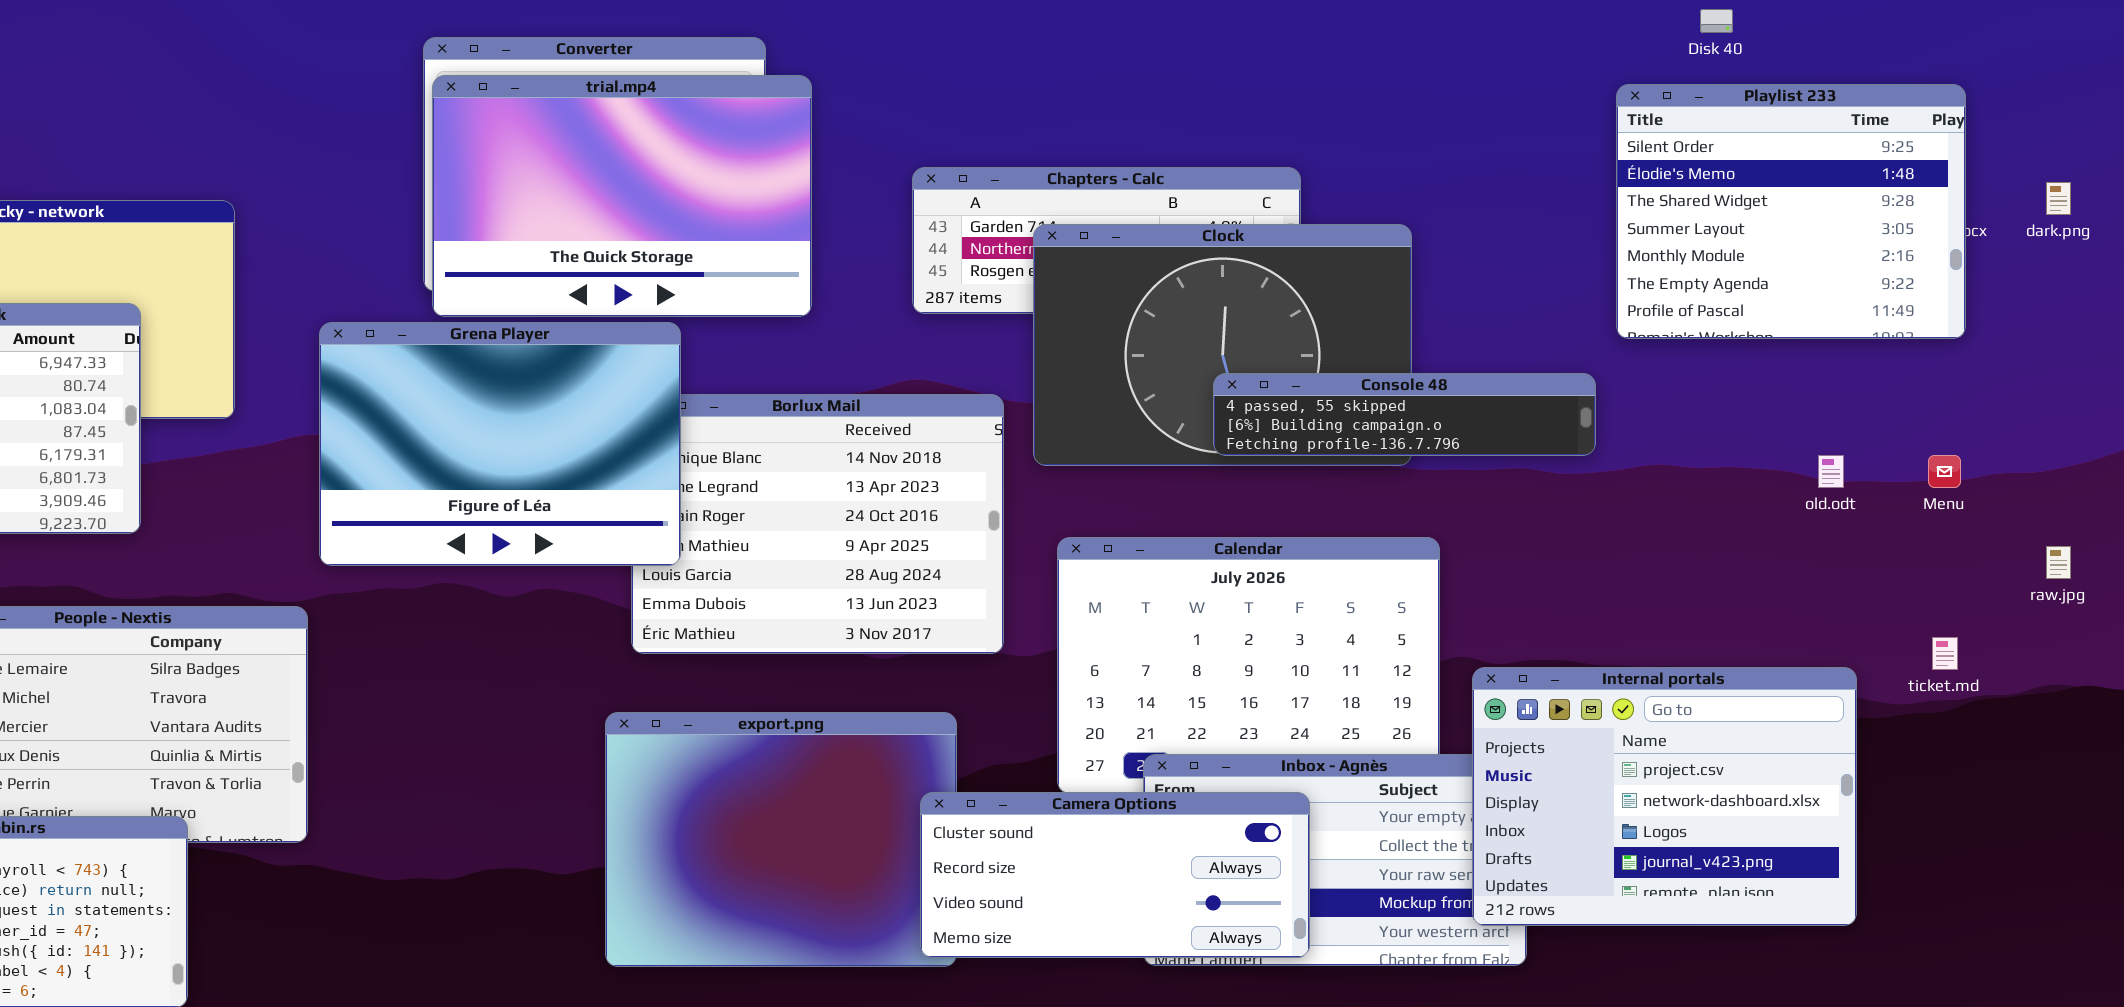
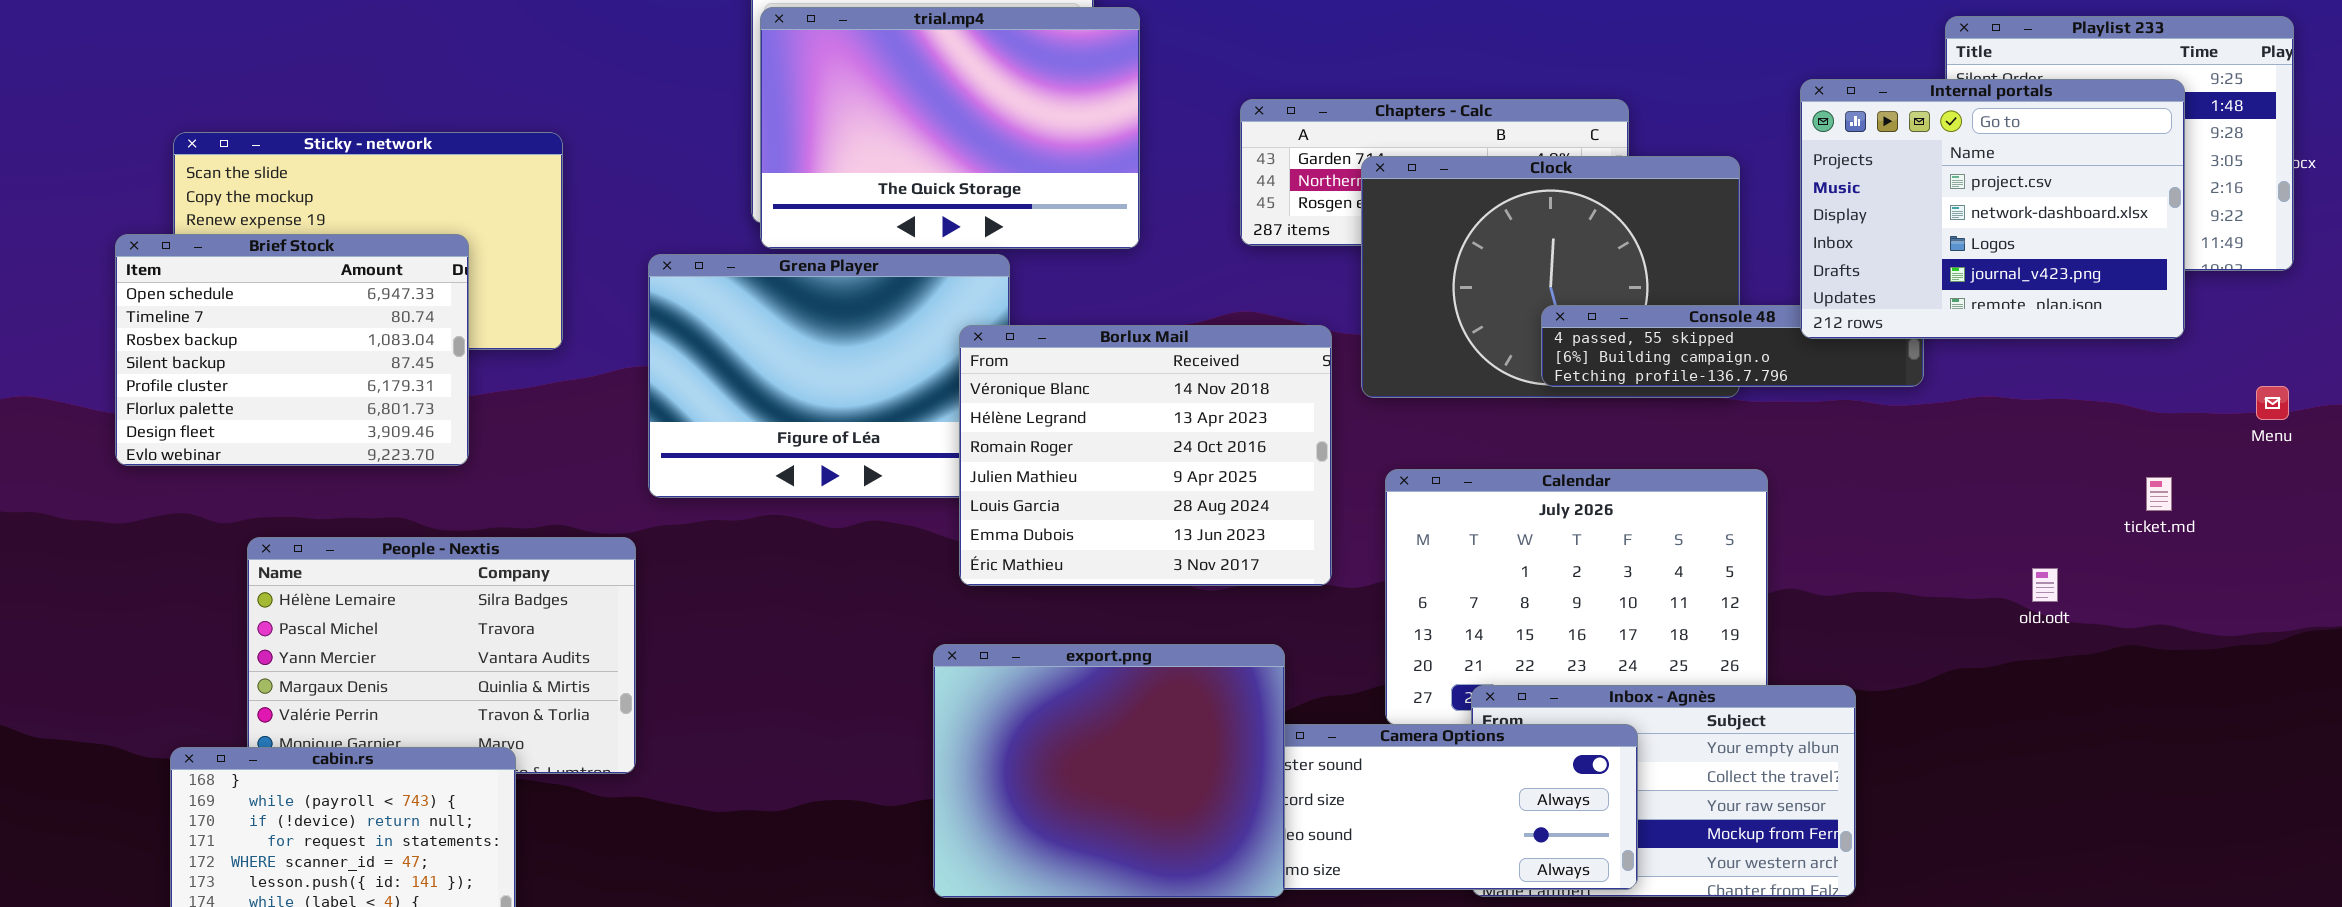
Borlux Mail: [631,394,1004,654] -> [959,325,1332,586], raised
old.odt: [1818,455,1844,488] -> [2032,568,2058,602], moved
ticket.md: [1932,637,1958,670] -> [2146,477,2172,511], moved
Internal portals: [1472,667,1857,926] -> [1800,79,2185,339], moved
export.png: [605,712,957,967] -> [933,644,1285,898], raised

